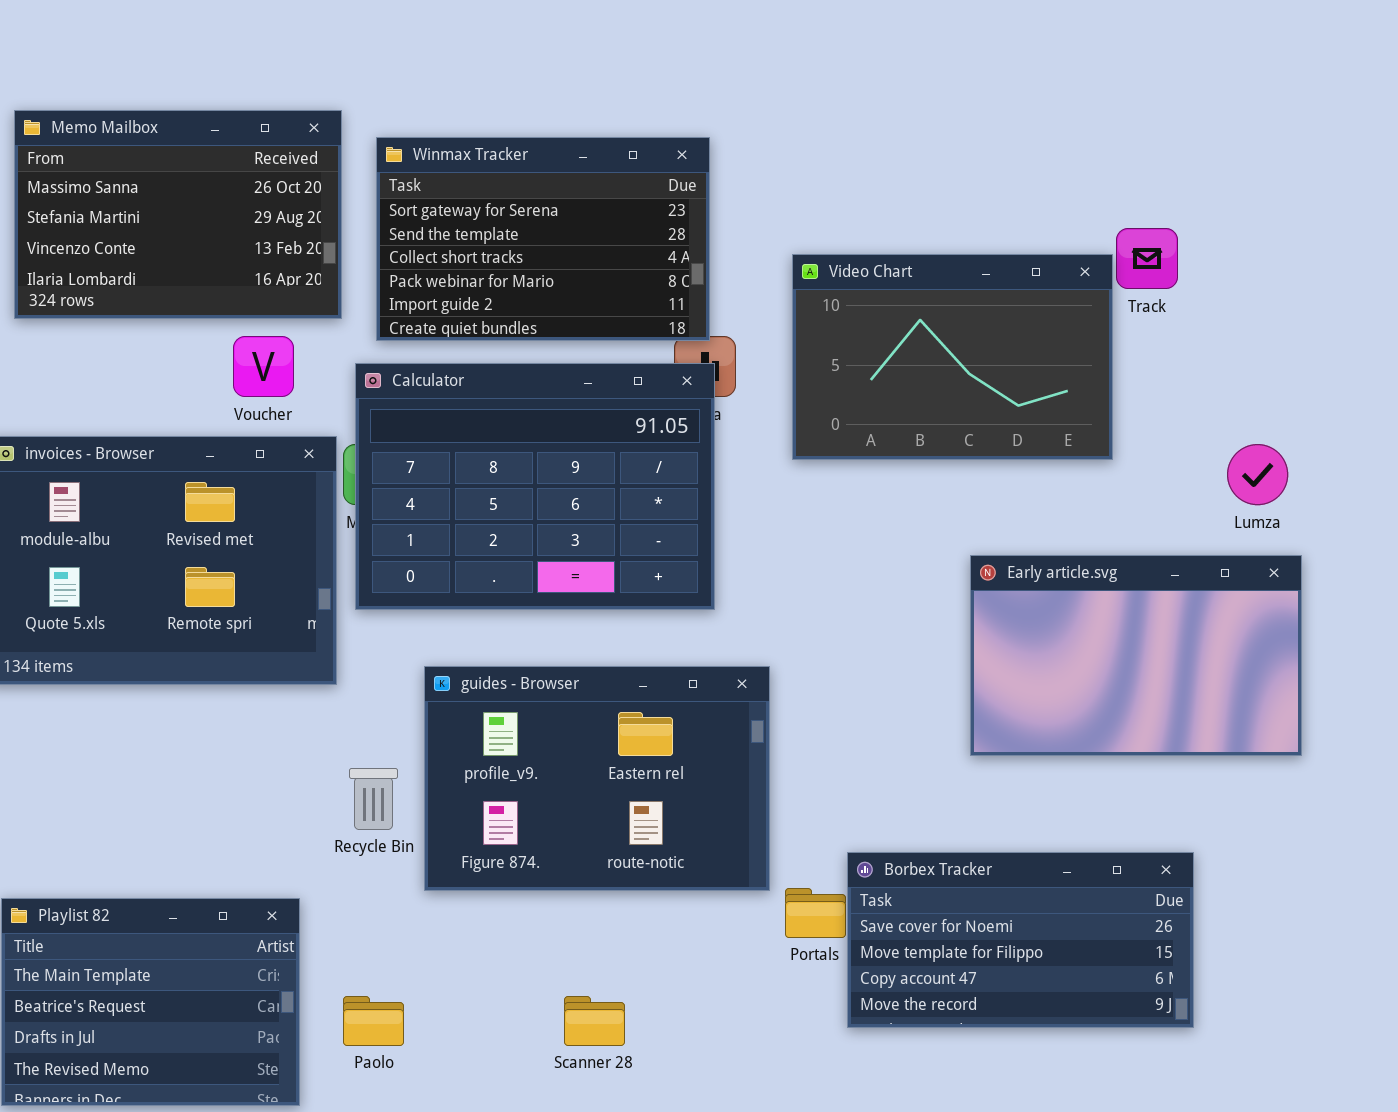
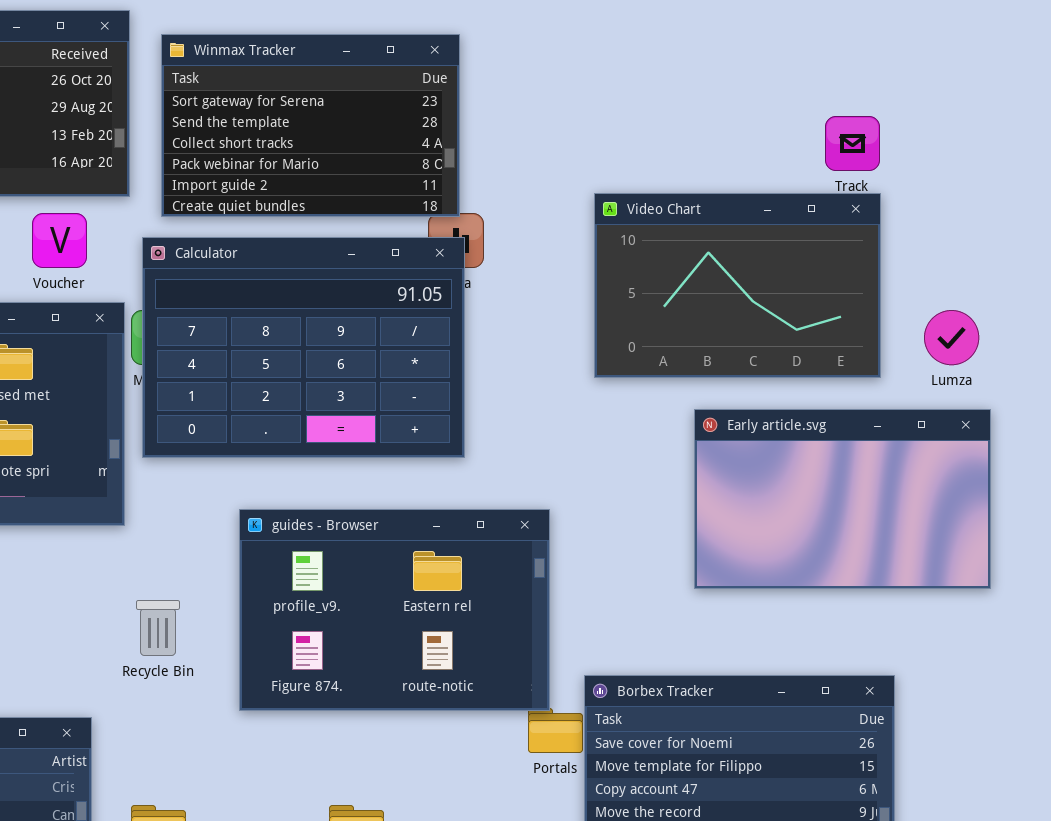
Video Chart: [792,254,1113,460] -> [594,193,881,378], moved
guides - Browser: [424,666,770,891] -> [239,509,550,711], moved

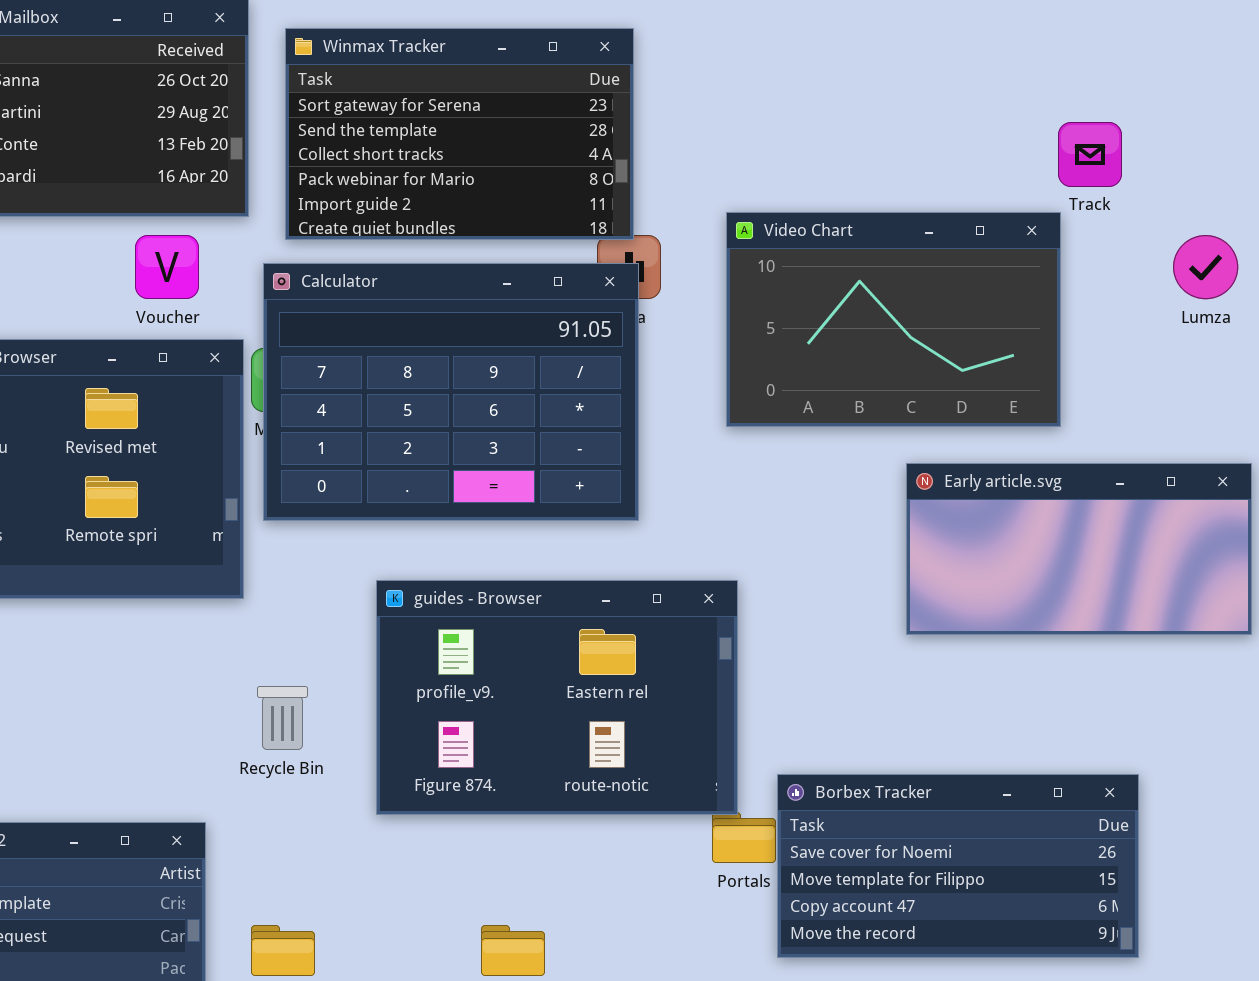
Video Chart: [594,193,881,378] -> [726,212,1061,427], moved
Lumza: [924,310,979,365] -> [1173,235,1238,299], moved
Early article.svg: [694,409,991,589] -> [906,463,1252,635], resized

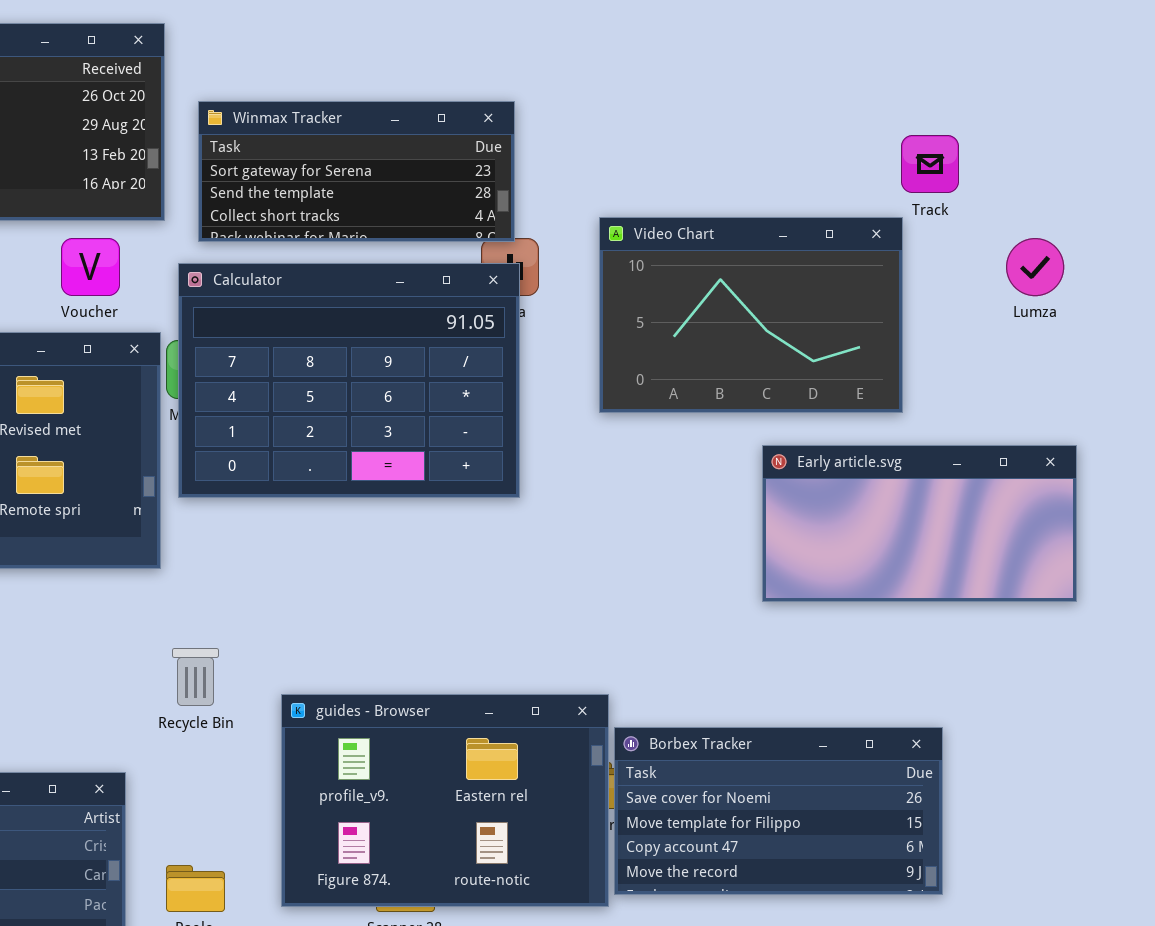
Winmax Tracker: [285,28,634,240] -> [198,101,515,242], resized
guides - Browser: [376,580,738,815] -> [281,694,609,907], moved
Borbex Tracker: [777,774,1139,958] -> [614,727,943,895], moved

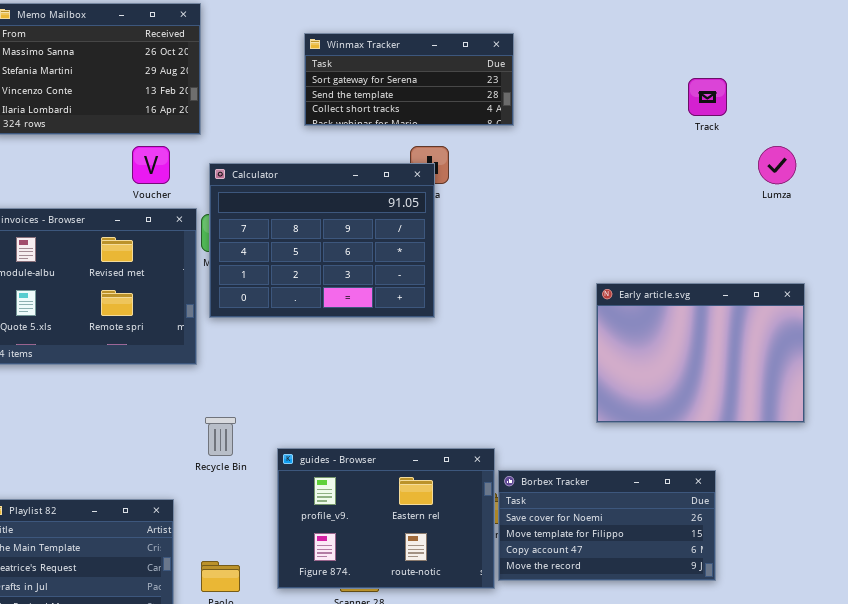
Winmax Tracker: [198,101,515,242] -> [304,33,514,126], moved
Video Chart: [599,217,903,413] -> none, closed
Early article.svg: [762,445,1077,602] -> [596,283,805,423], resized

